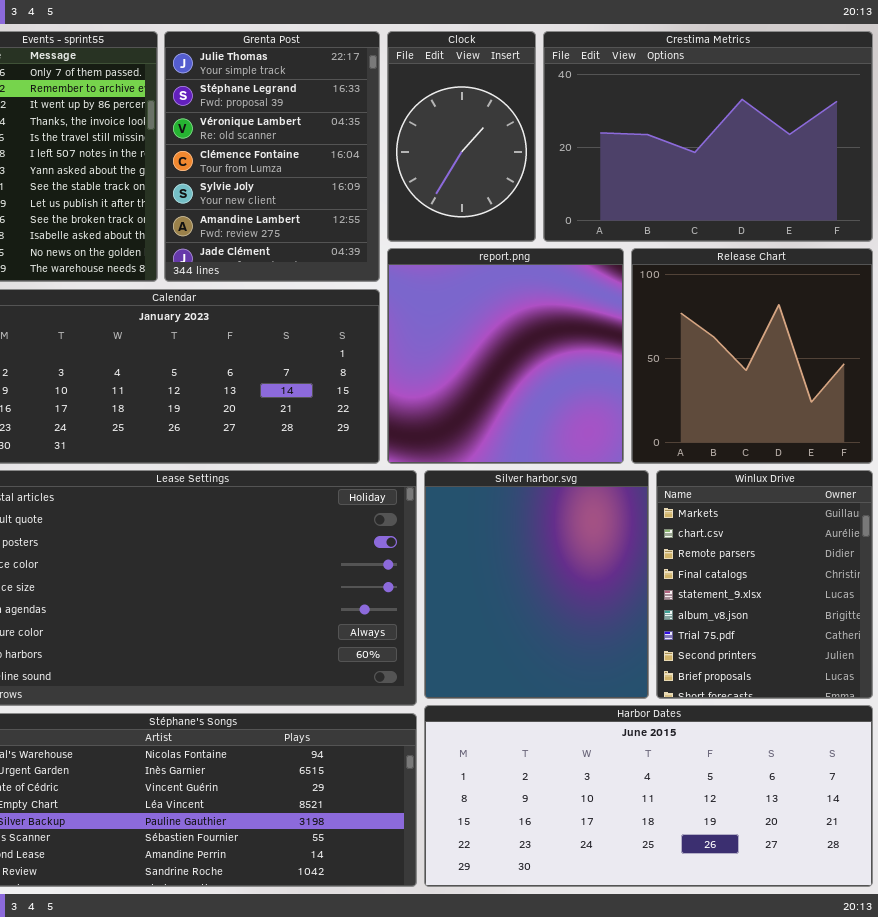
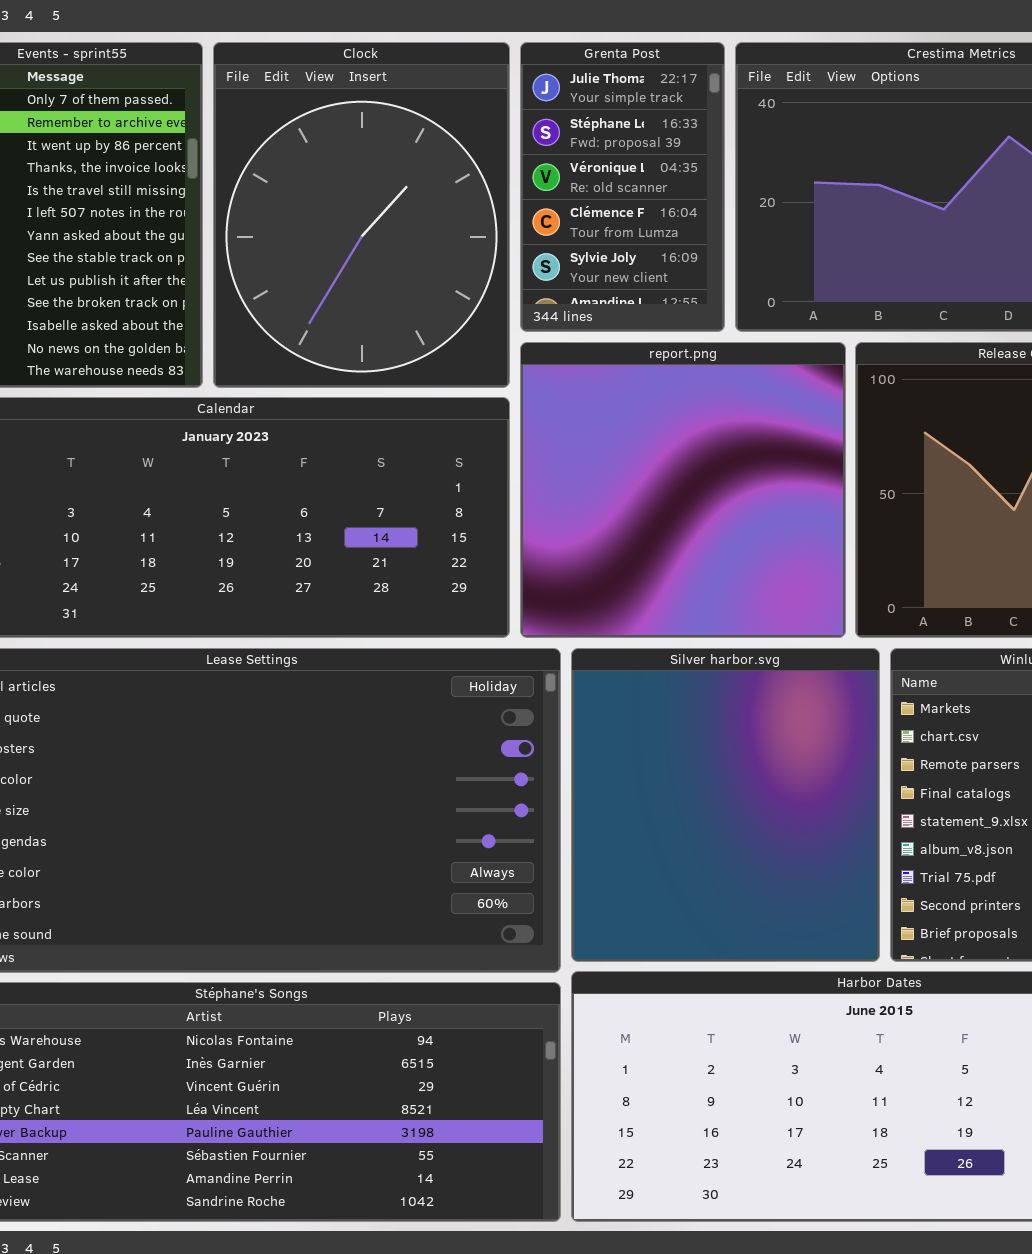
Grenta Post: [164,31,380,282] -> [520,42,725,332], moved, resized
Clock: [387,31,536,242] -> [213,42,510,388], moved, resized

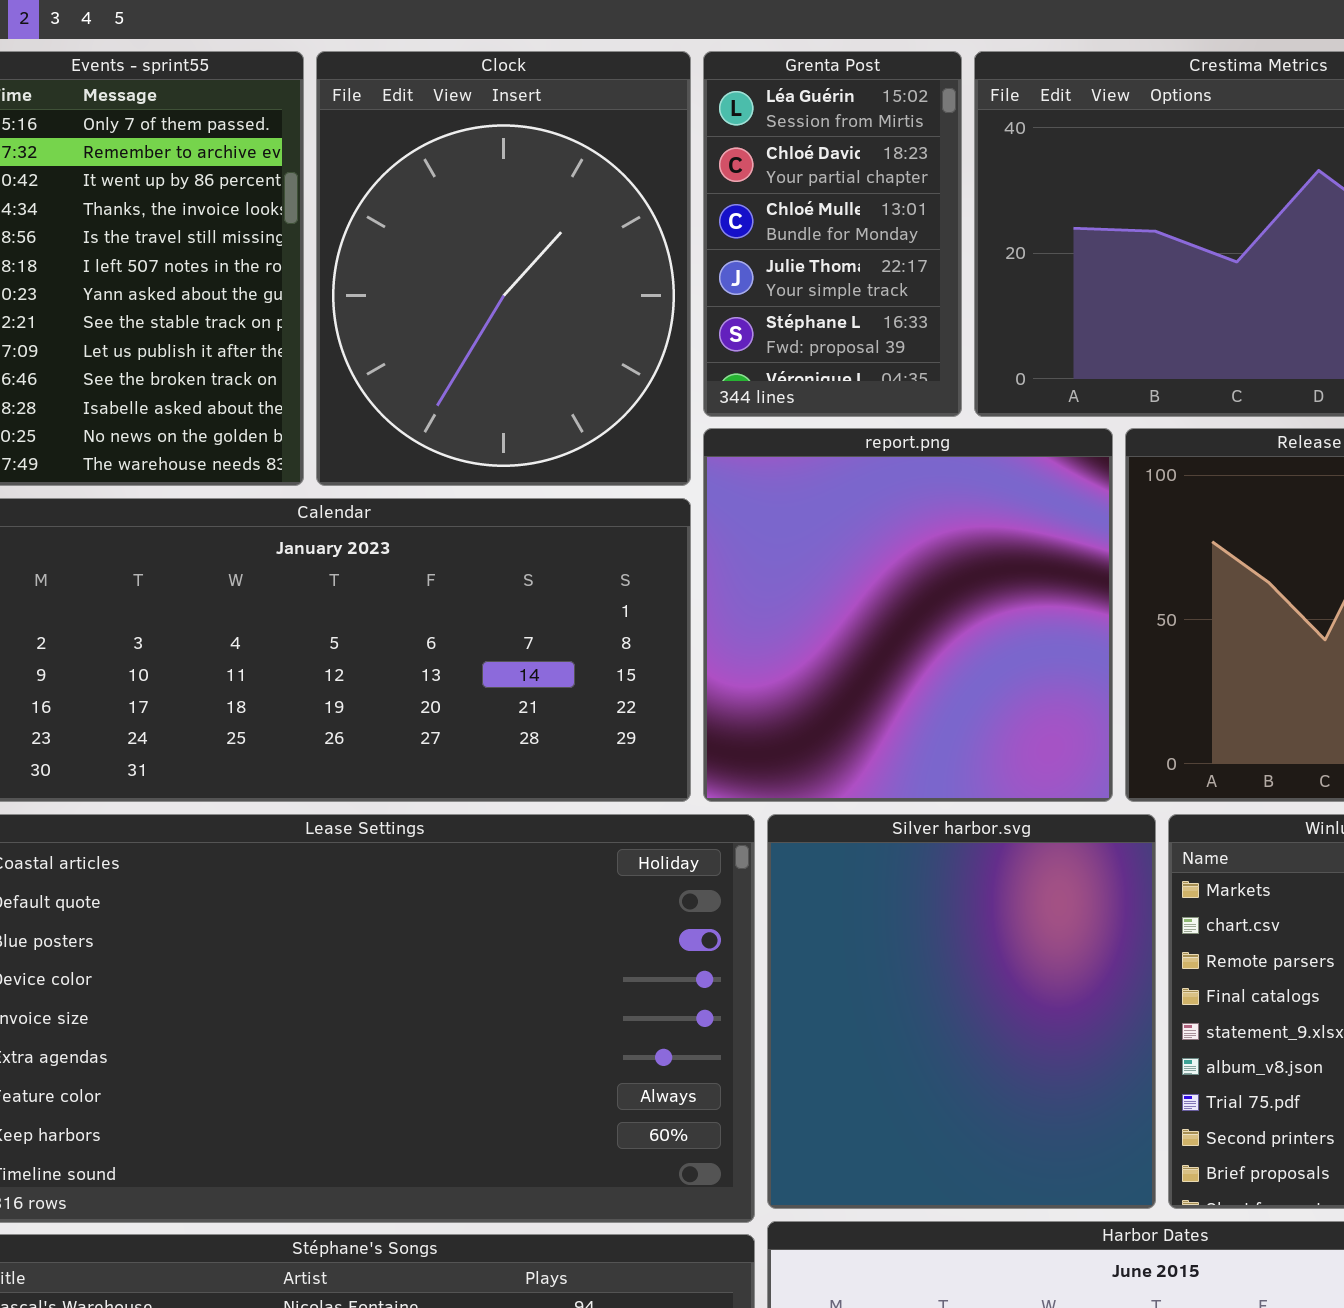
Grenta Post: [520,42,725,332] -> [703,51,962,417], scrolled up 3 rows

